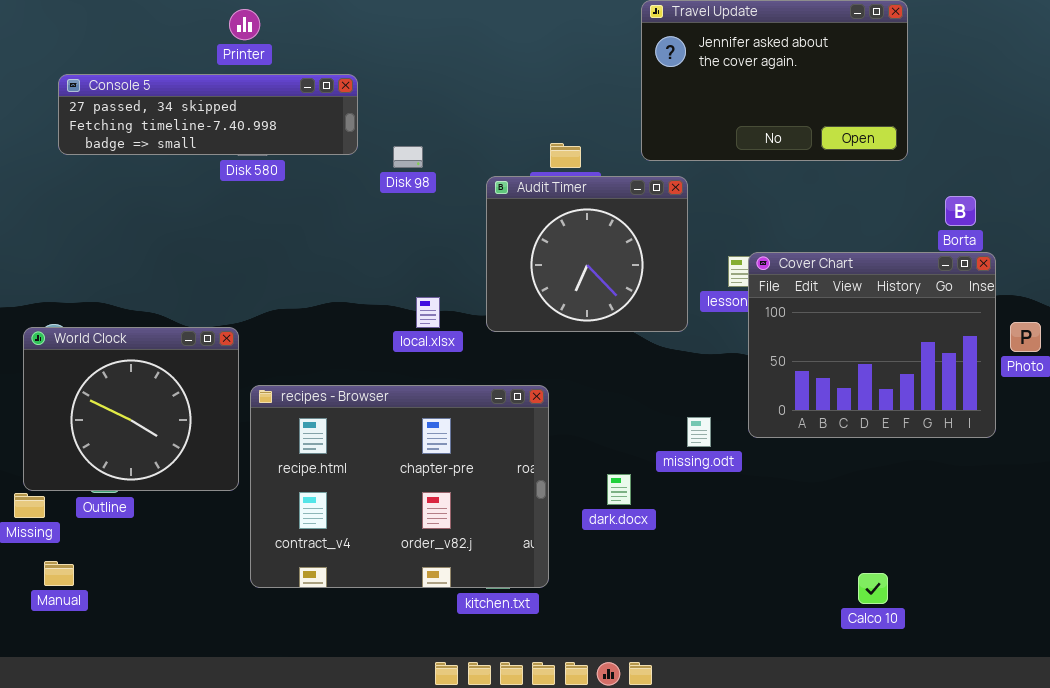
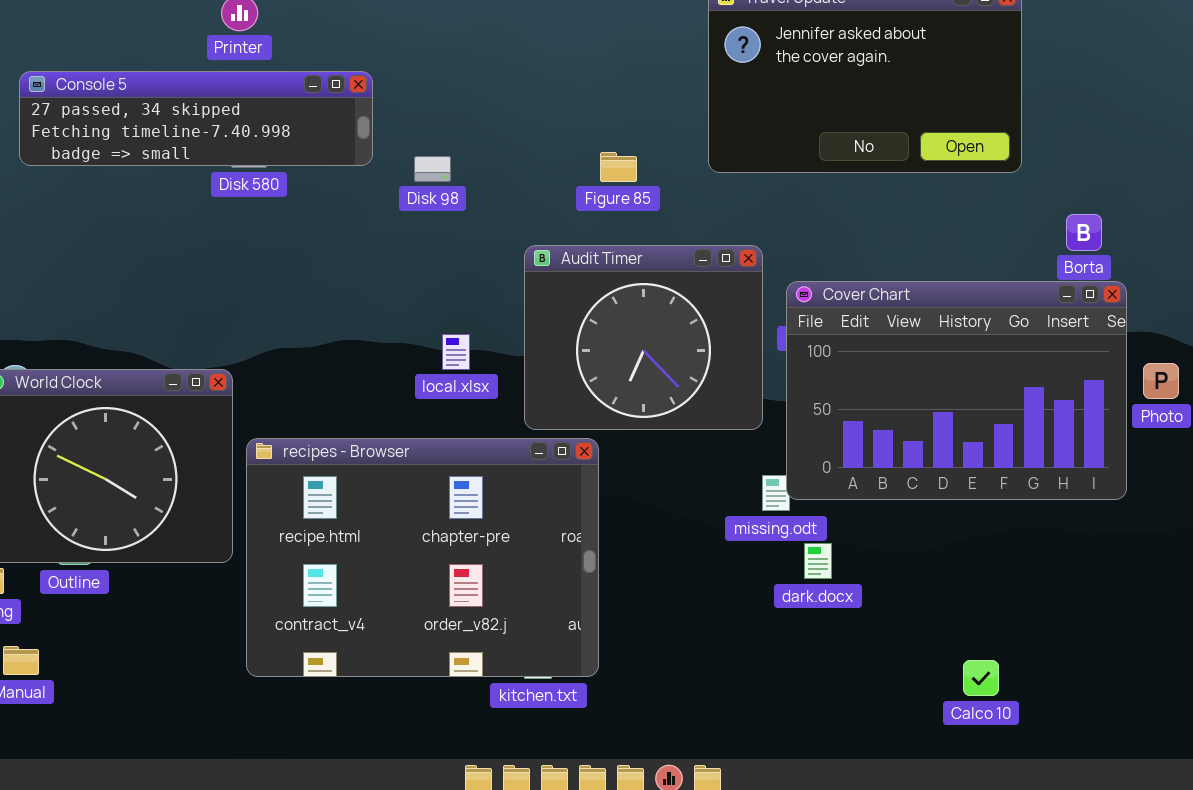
Audit Timer: [486,176,688,332] -> [524,245,763,430], moved
Cover Chart: [748,252,996,438] -> [786,281,1127,500], resized
dark.docx: [607,474,631,505] -> [804,543,832,579], moved

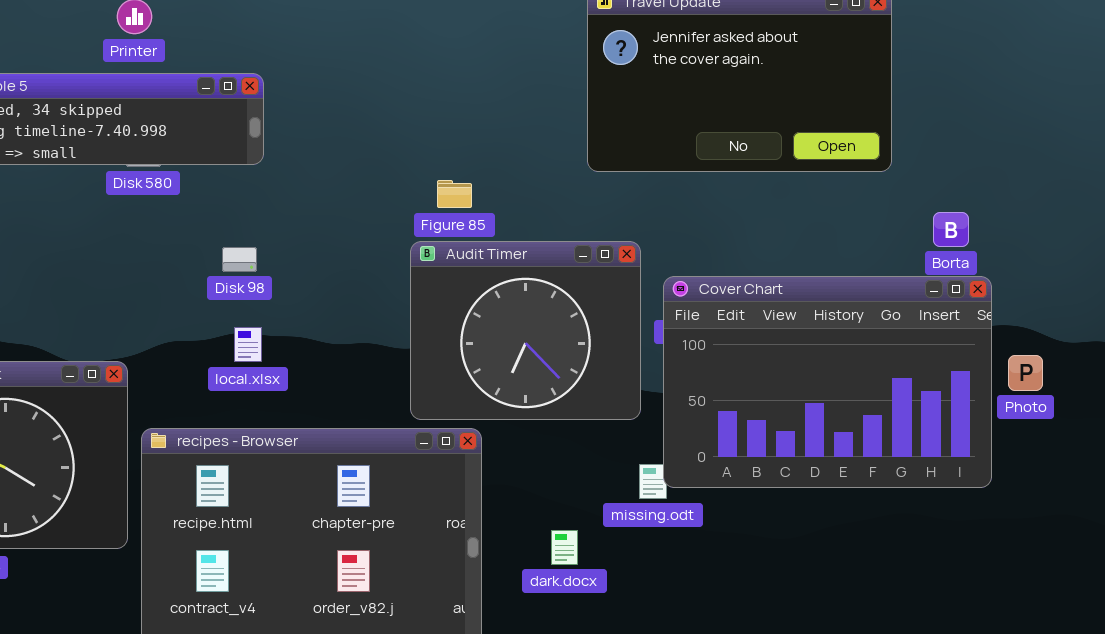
Figure 85: [600,152,637,182] -> [437,180,472,208], moved
Disk 98: [414,156,451,182] -> [222,247,257,272], moved
local.xlsx: [442,334,470,370] -> [234,327,262,362], moved
dark.docx: [804,543,832,579] -> [551,530,578,565], moved

